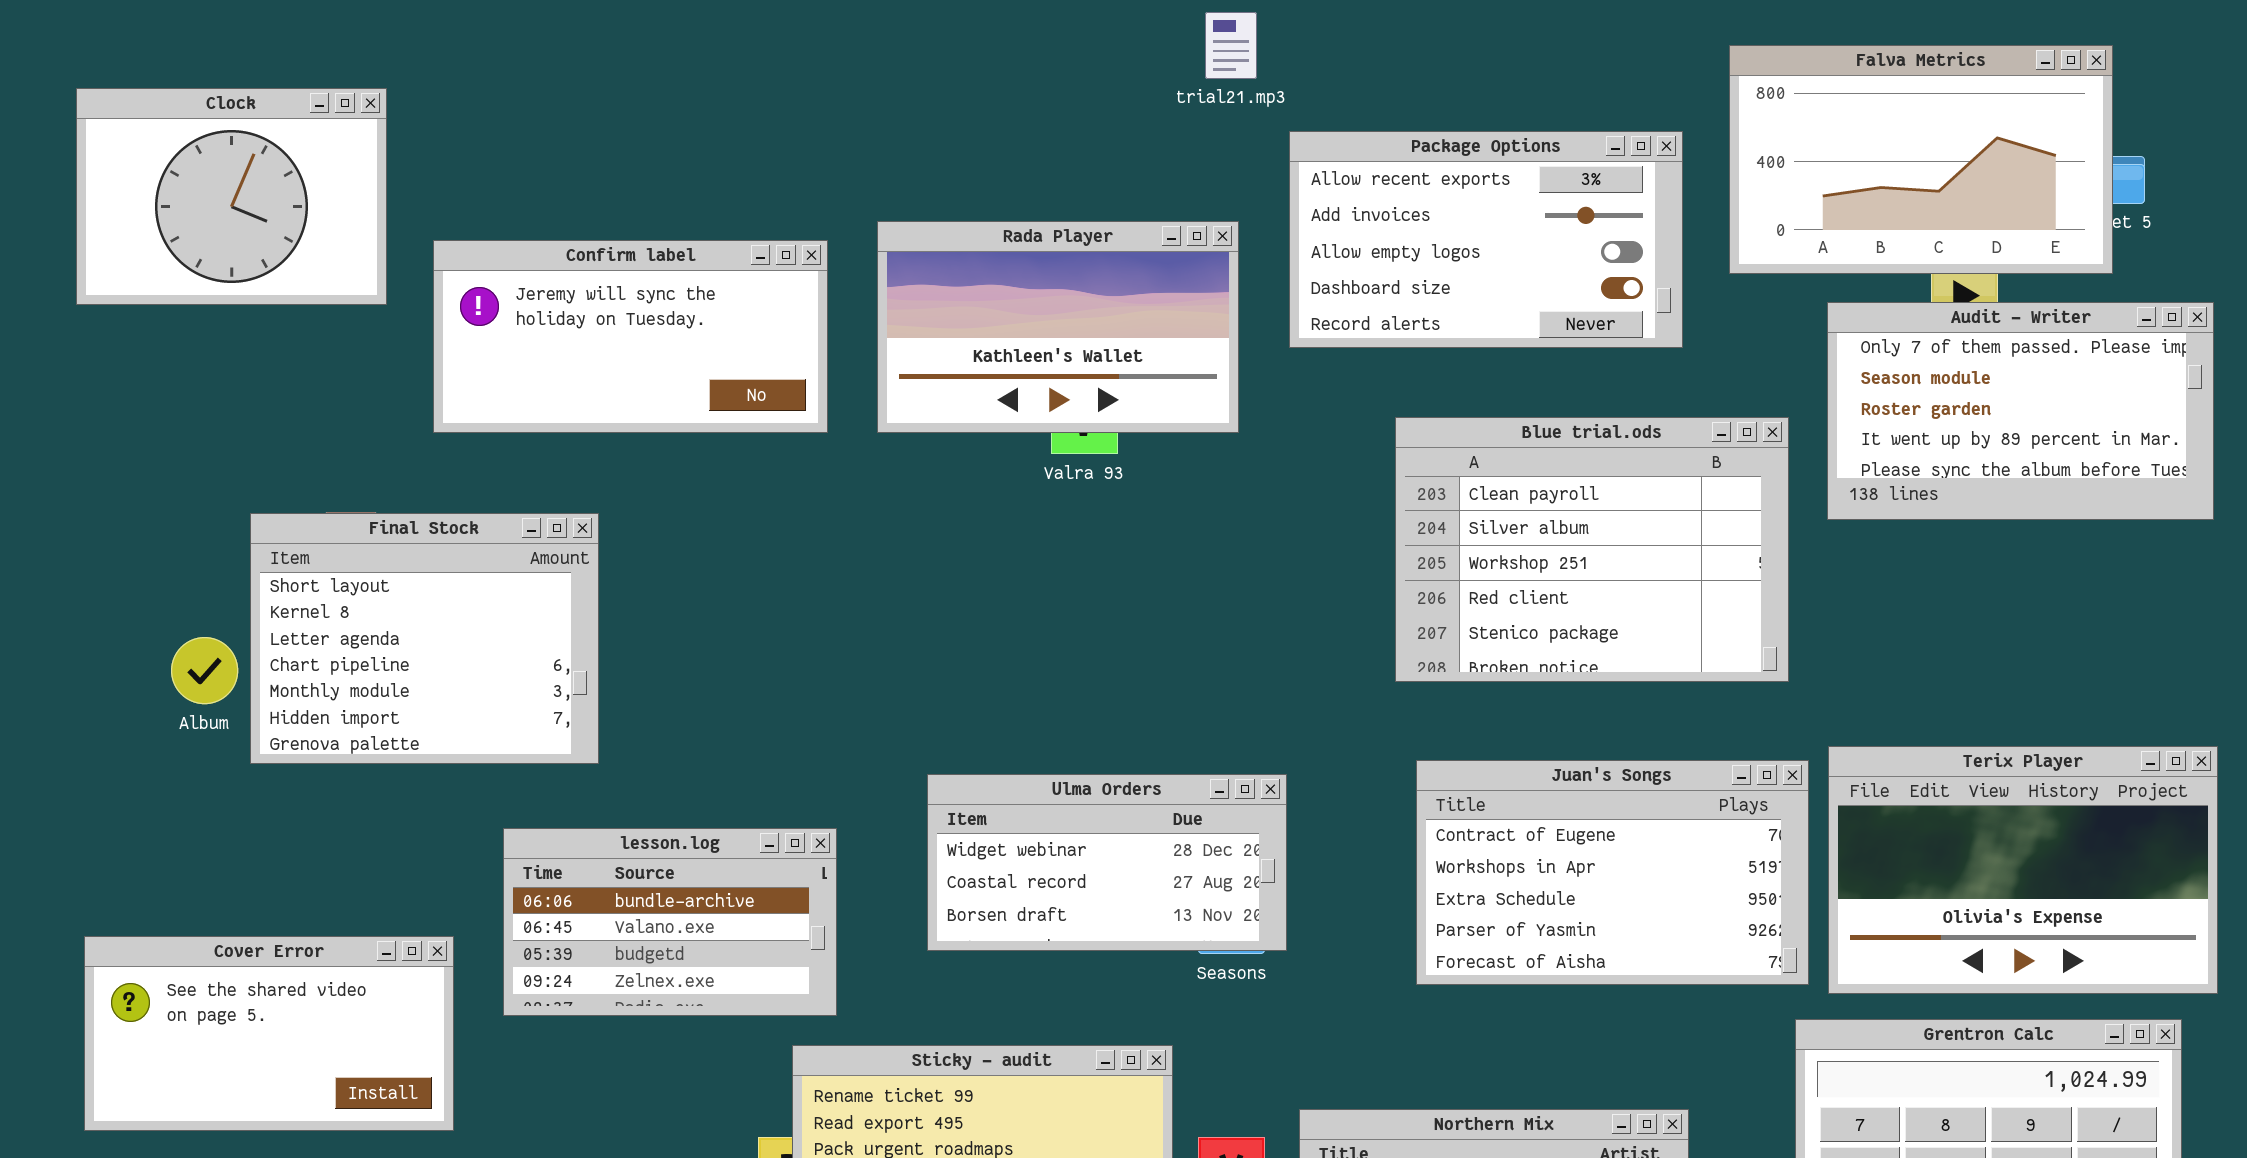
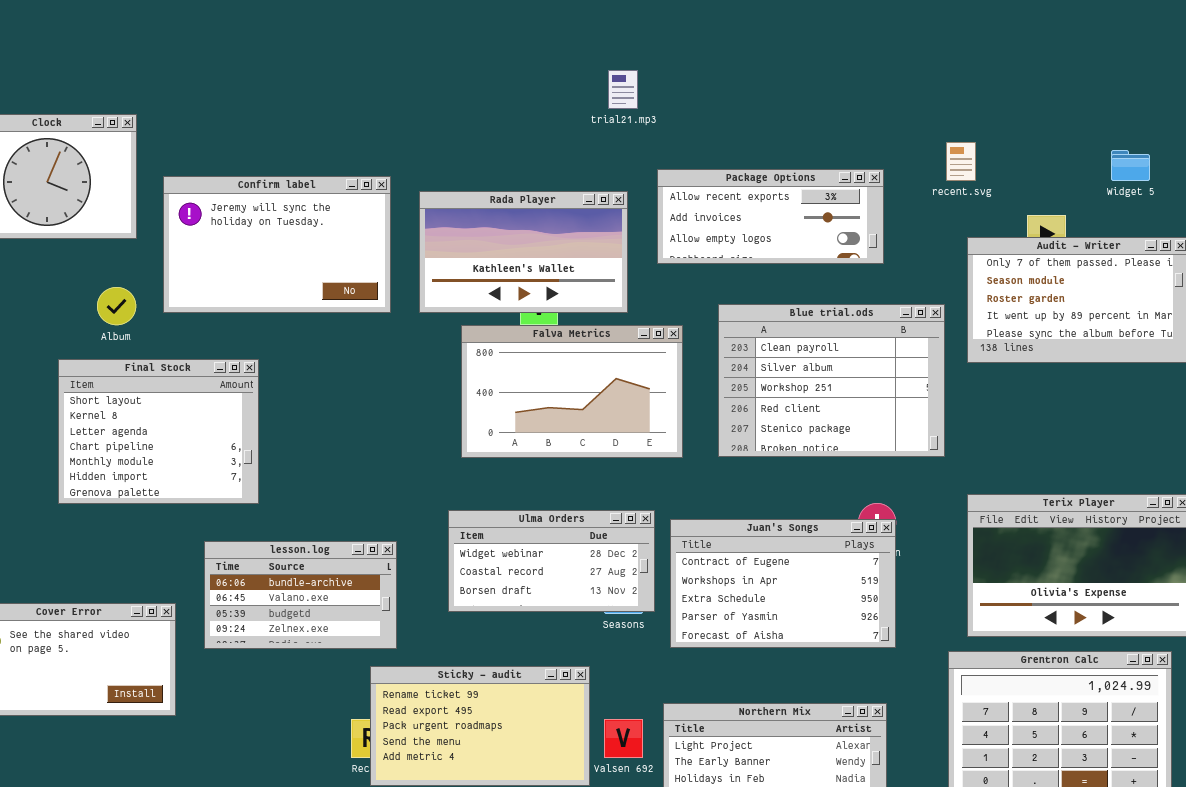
Falva Metrics: [1729,45,2113,274] -> [461,325,683,458], moved
Package Options: [1289,131,1683,348] -> [657,169,884,264], resized
Confirm label: [433,240,828,433] -> [163,176,391,313], resized
Album: [171,637,238,704] -> [97,287,136,325], moved
Juan's Songs: [1416,760,1809,985] -> [670,519,896,648], moved

